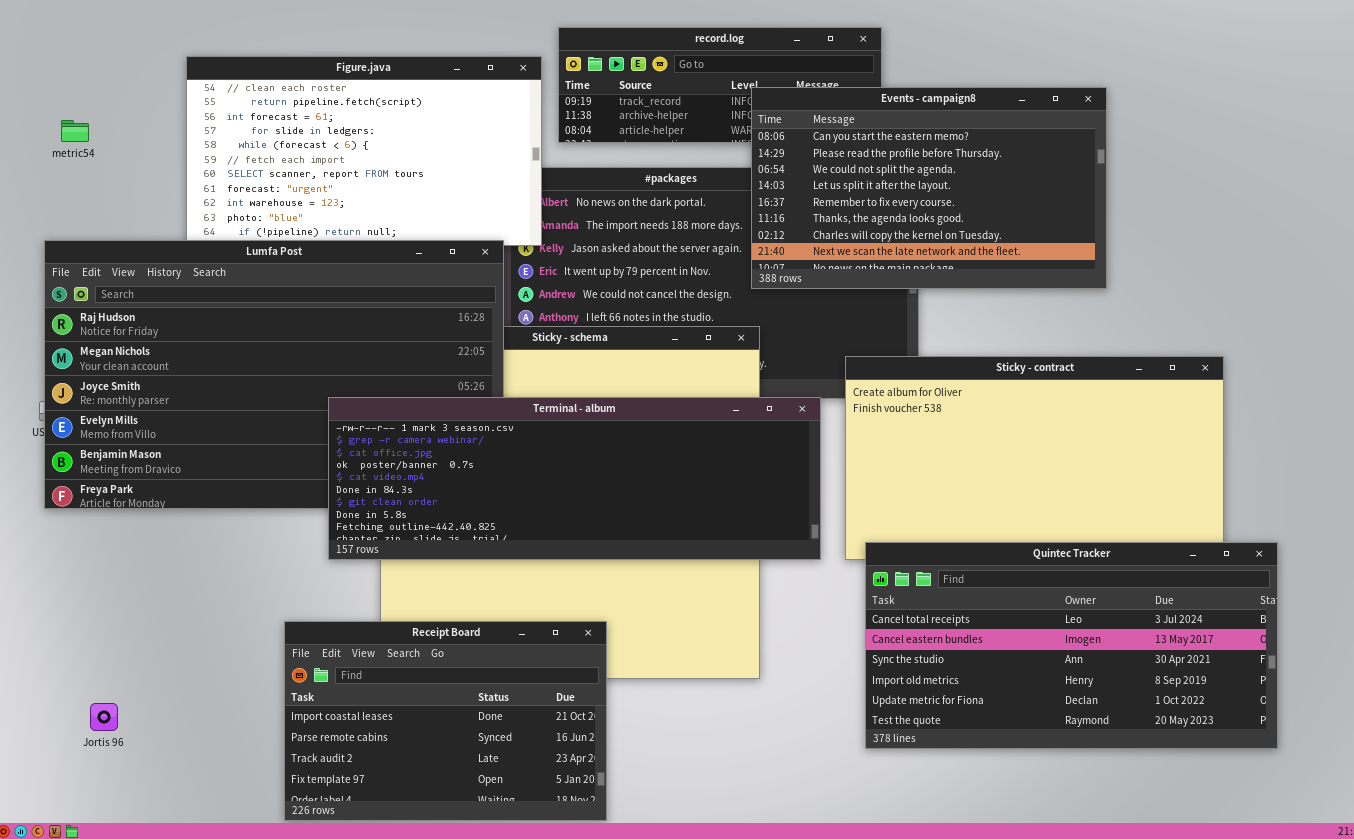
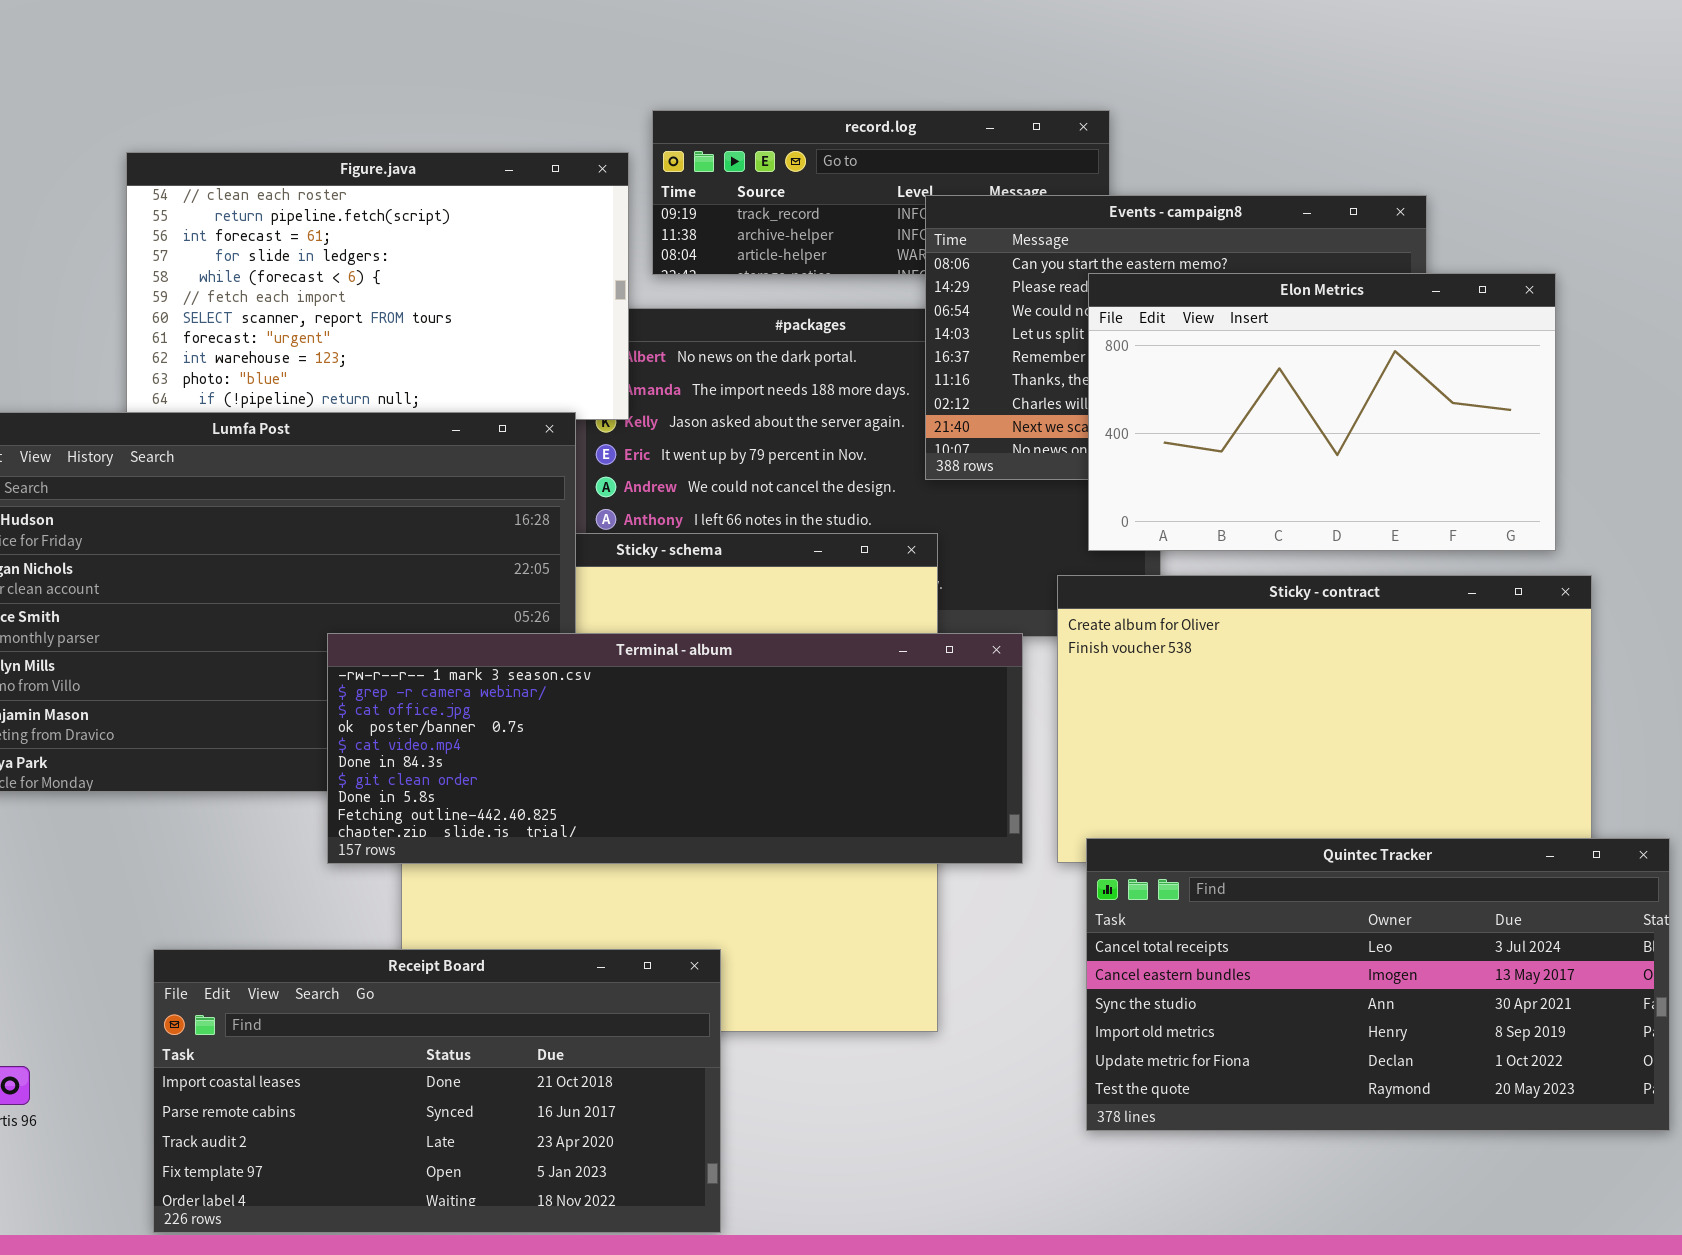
Elon Metrics: none -> [1088,273,1556,551], opened
Receipt Board: [284,621,607,821] -> [153,949,721,1233], resized

